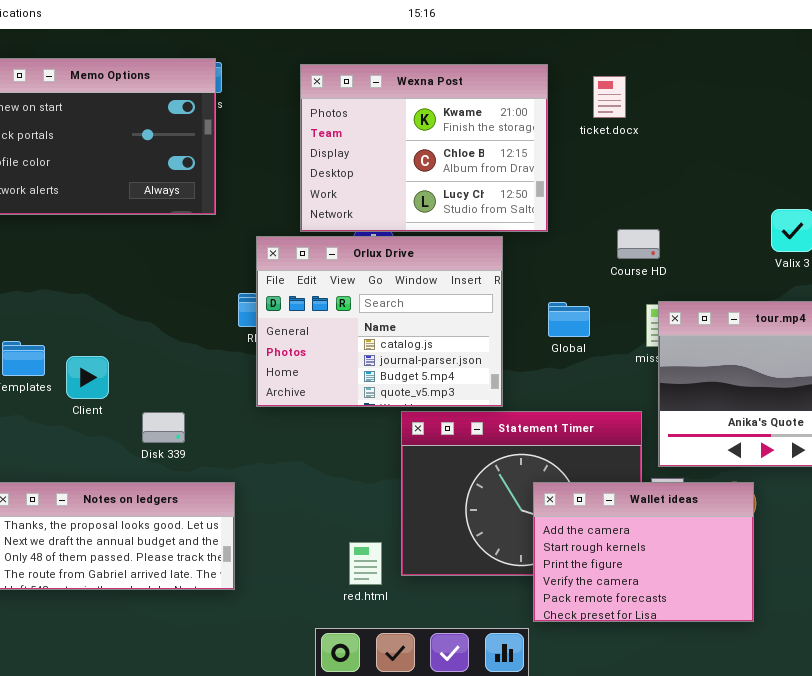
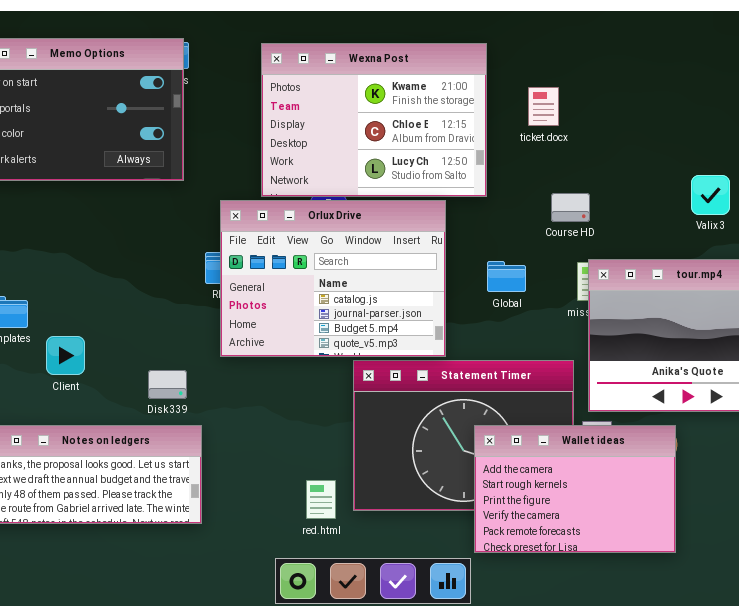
ticket.docx: [593,76,626,118] -> [528,87,559,126], moved
Client: [66,356,109,399] -> [46,336,85,375], moved
Disk 339: [142,412,185,443] -> [148,370,187,399], moved

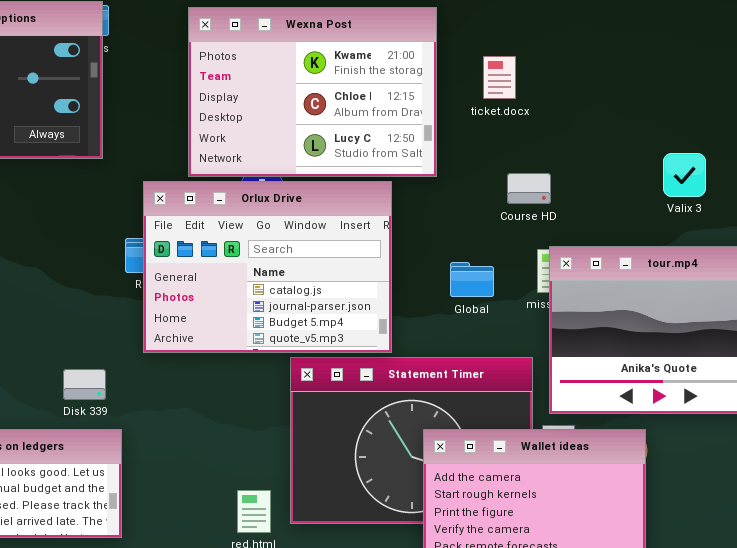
Global: [487,261,526,292] -> [450,262,494,297], moved

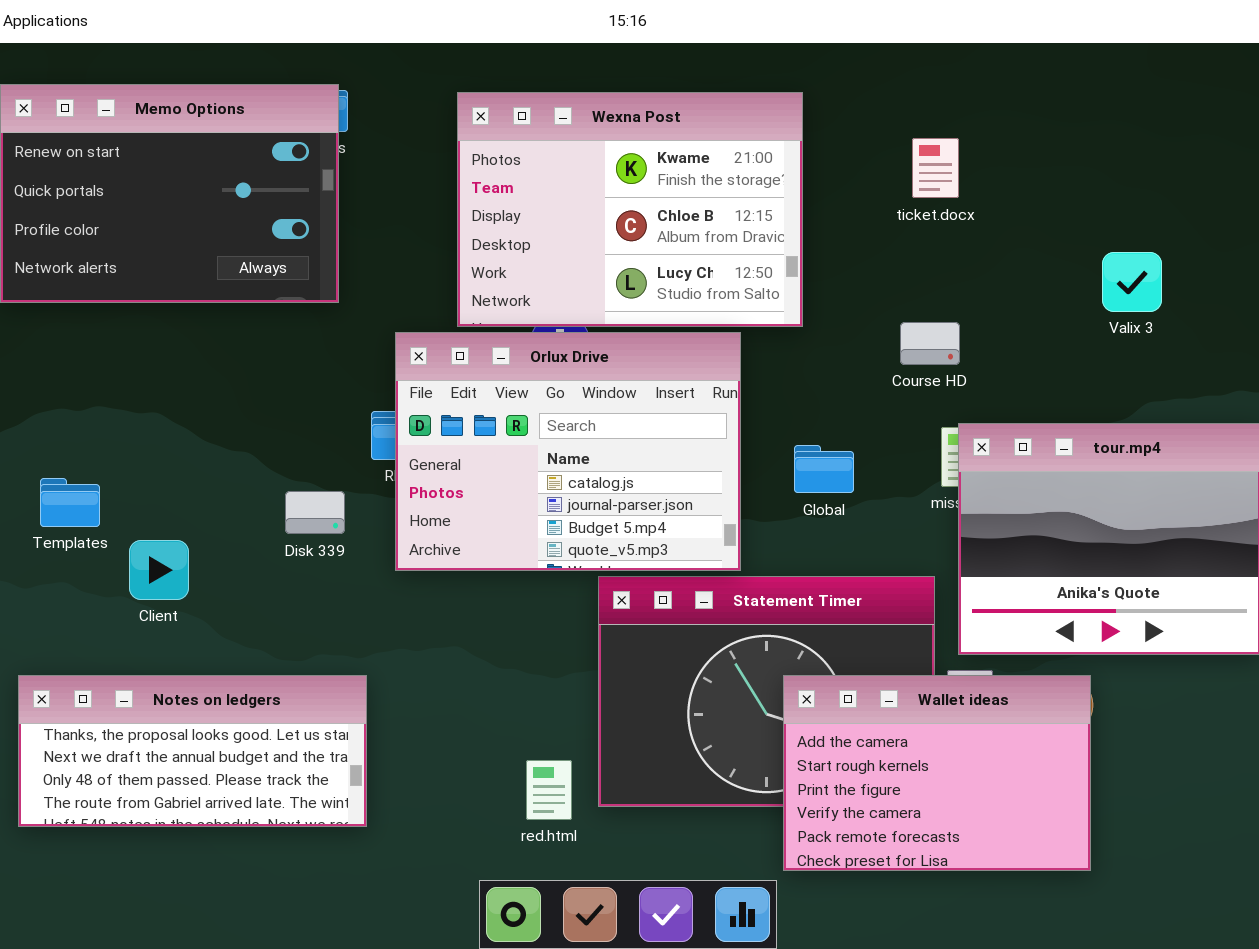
ticket.docx: [483,56,516,99] -> [912,138,959,198], moved
Valix 3: [663,153,706,197] -> [1102,252,1162,312], moved
Global: [450,262,494,297] -> [794,445,854,493], moved
Disk 339: [63,369,106,400] -> [285,491,345,534], moved

